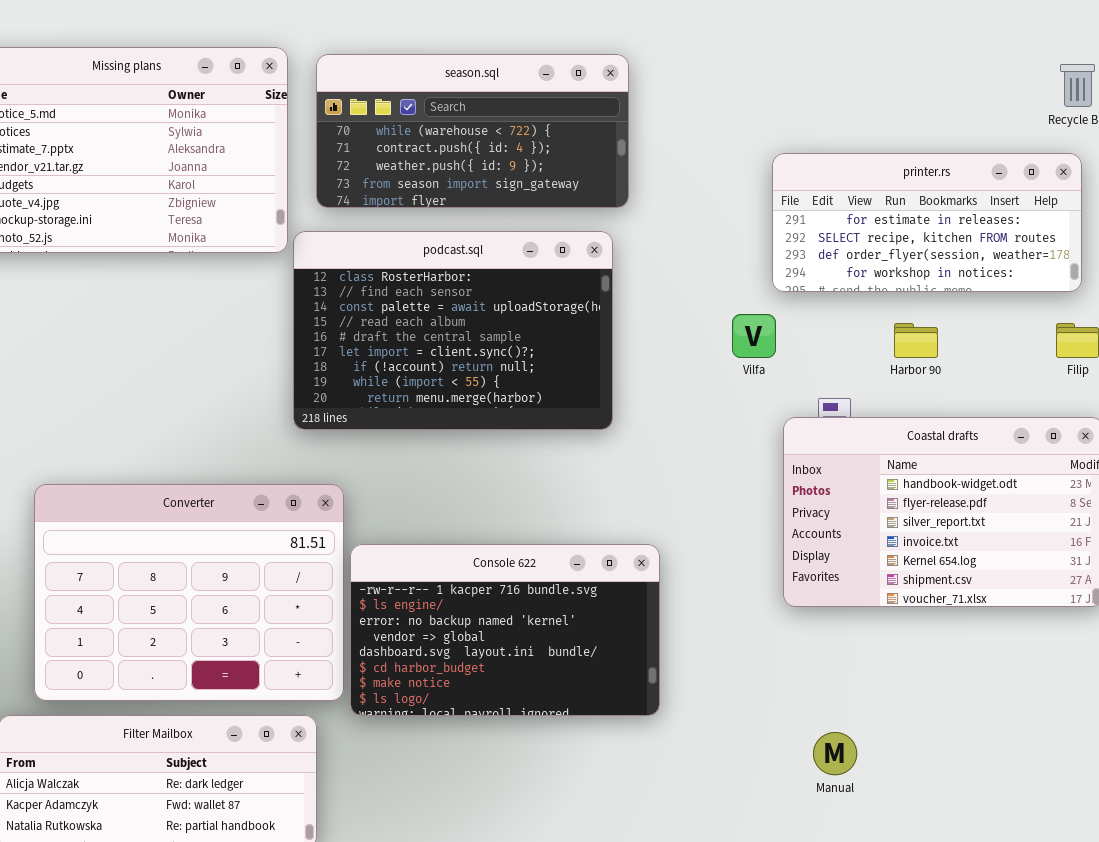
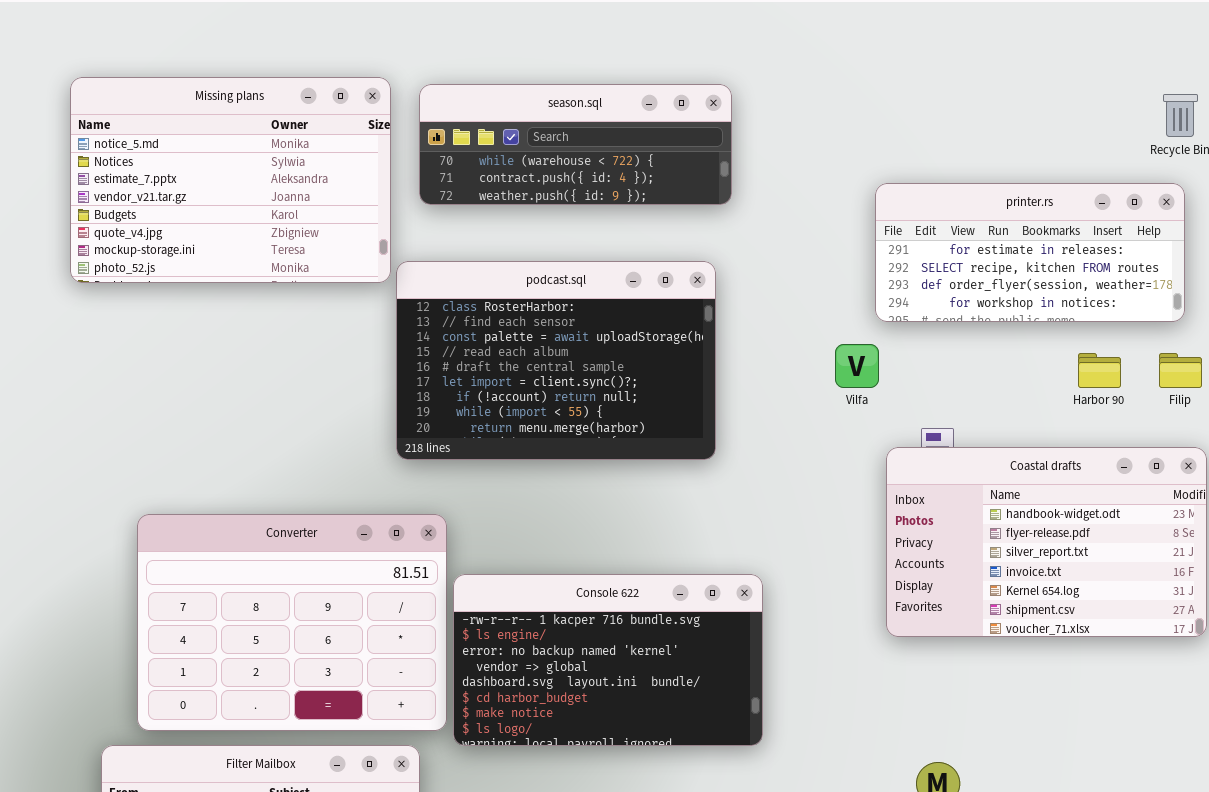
season.sql: [316,54,629,208] -> [419,84,732,205], resized
Harbor 90: [894,323,938,358] -> [1078,353,1121,388], moved

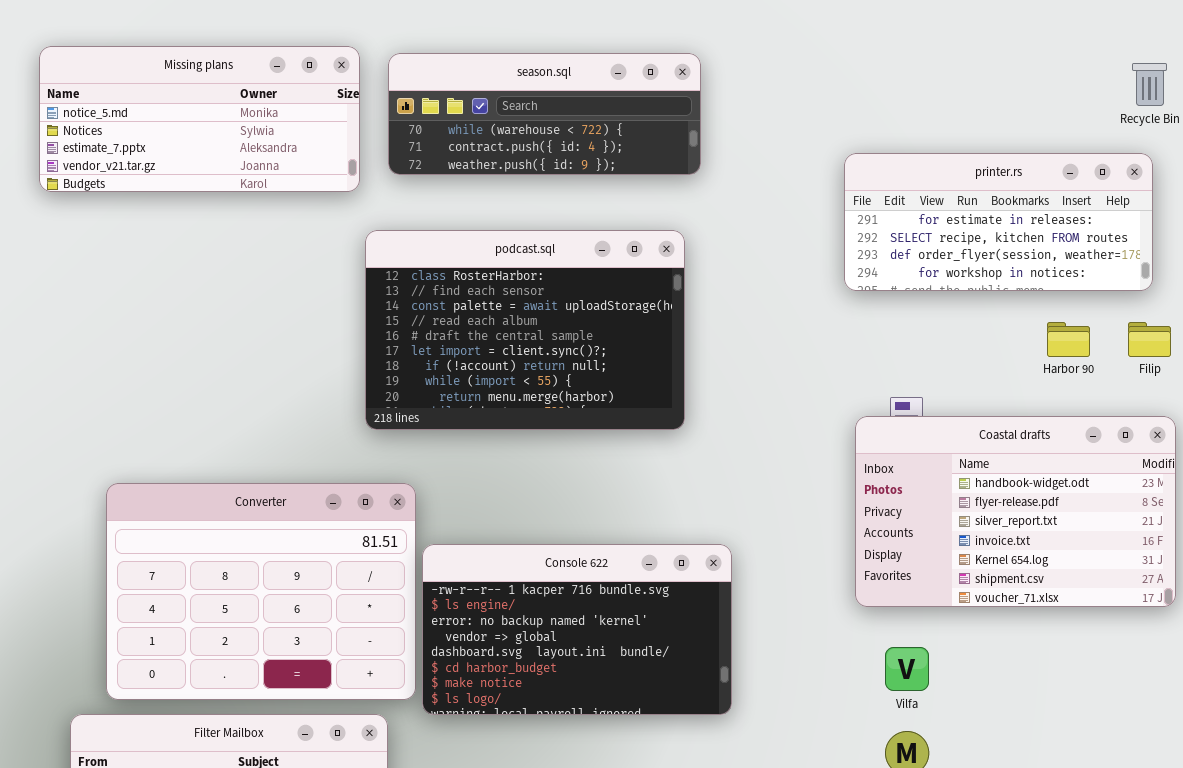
Missing plans: [70,77,391,283] -> [39,46,360,192], resized
Vilfa: [835,344,879,388] -> [885,647,929,691], moved

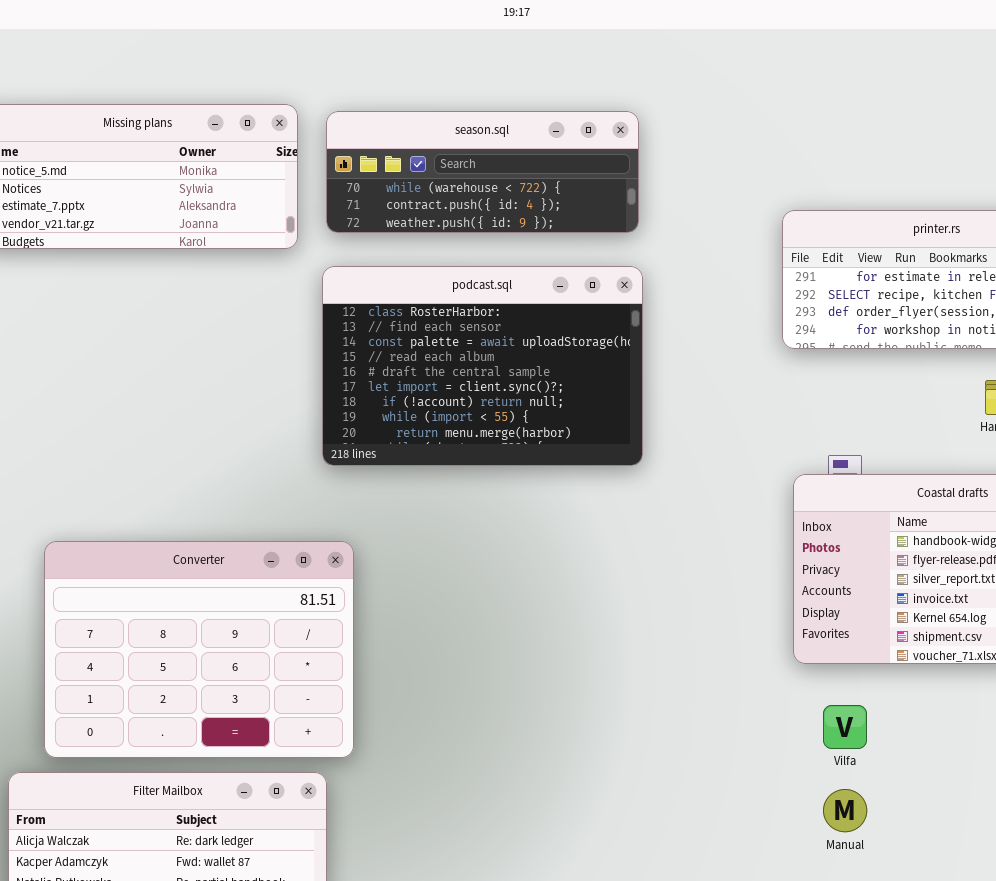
podcast.sql: [365,230,685,430] -> [322,266,643,466], moved
Console 622: [422,544,732,715] -> none, closed

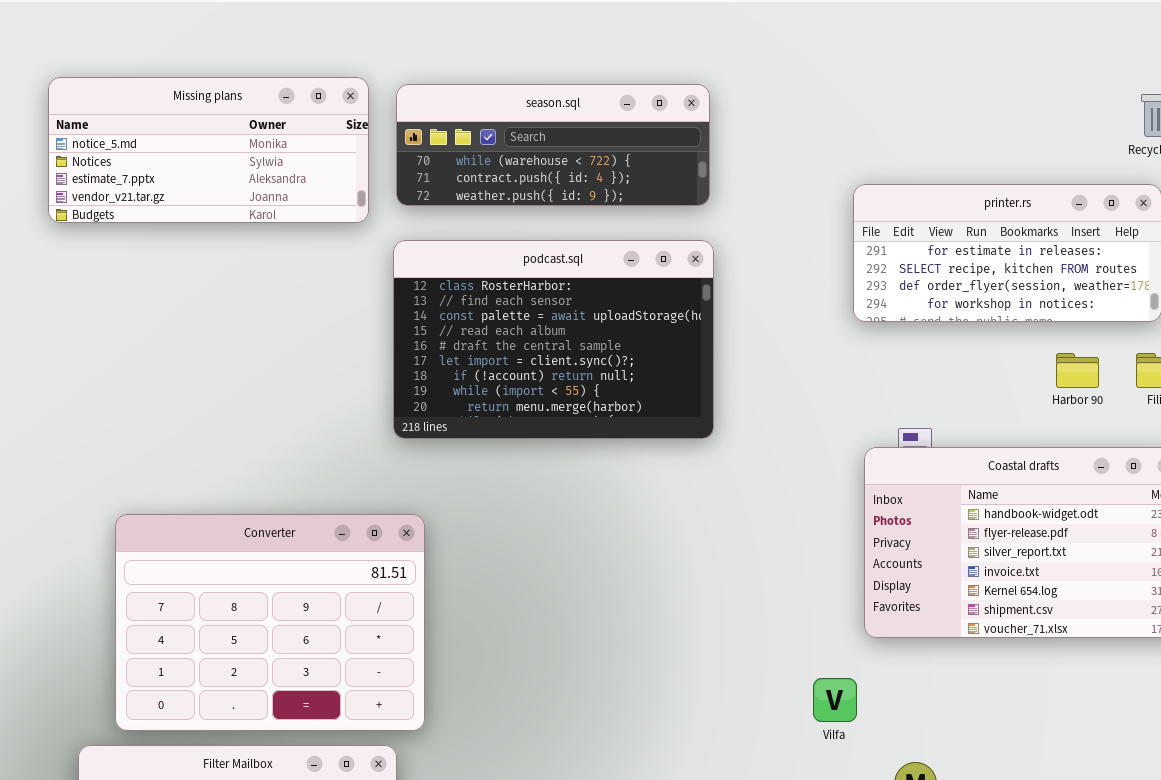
Vilfa: [823,705,867,749] -> [813,678,857,722], moved

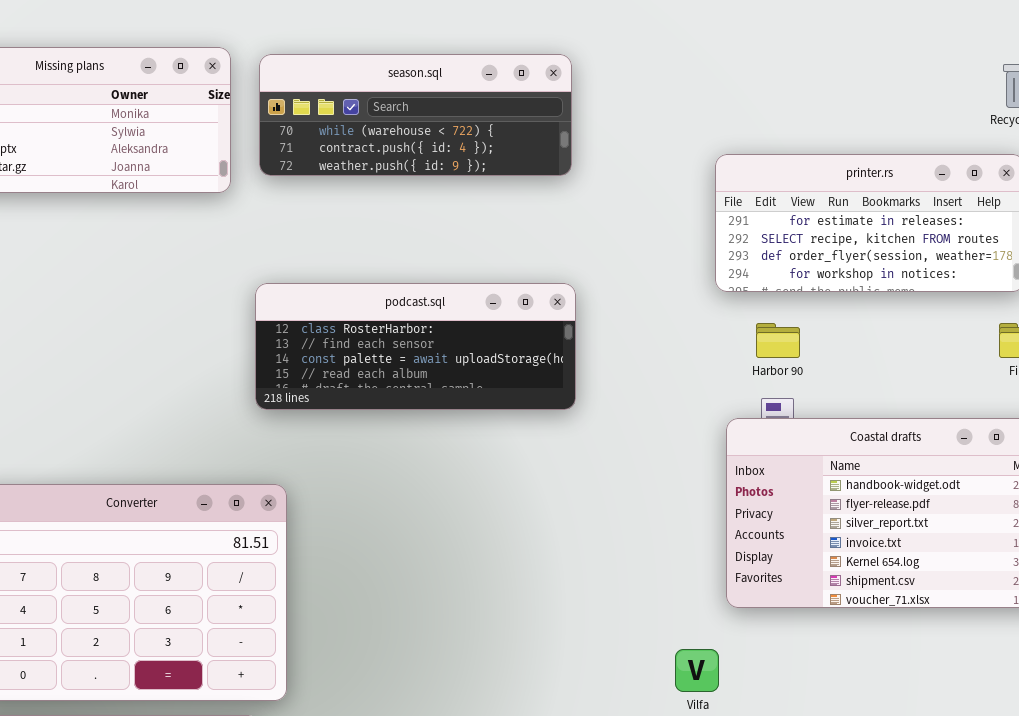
podcast.sql: [393,240,714,439] -> [255,283,576,410], resized
Harbor 90: [1056,353,1099,388] -> [756,323,800,358], moved

